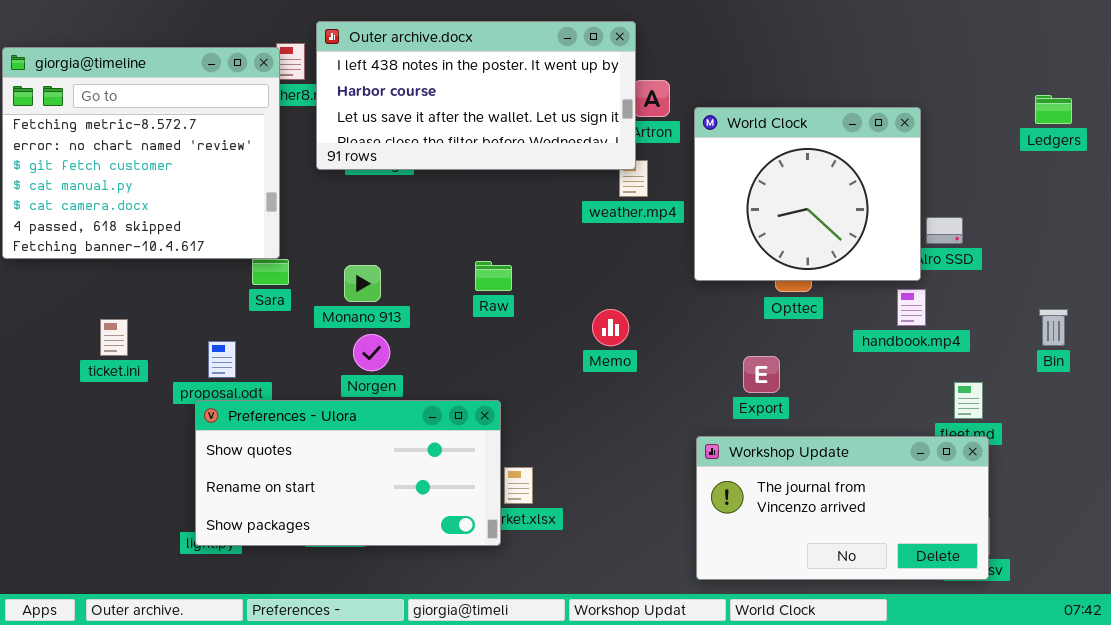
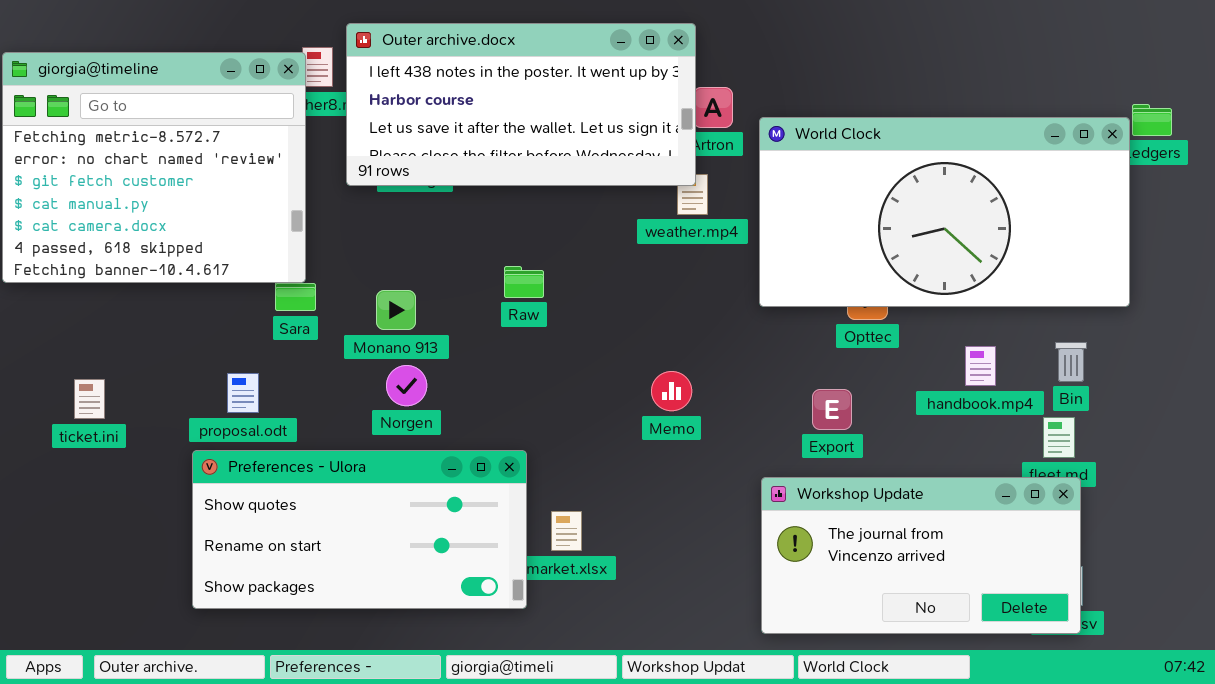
World Clock: [694,107,921,281] -> [759,117,1130,307], resized
Raw: [475,261,512,291] -> [504,266,544,298], moved
handbook.mp4: [897,289,926,326] -> [965,346,996,386], moved
Memo: [592,309,629,346] -> [651,371,692,411], moved
Bin: [1039,309,1068,346] -> [1055,342,1087,382], moved
ticket.ini: [100,319,128,356] -> [74,379,105,419], moved
Preferences - Ulora: [195,400,501,546] -> [192,450,527,609], moved

